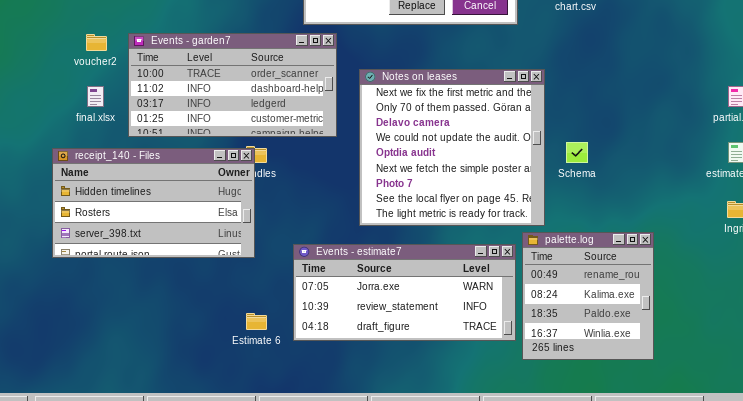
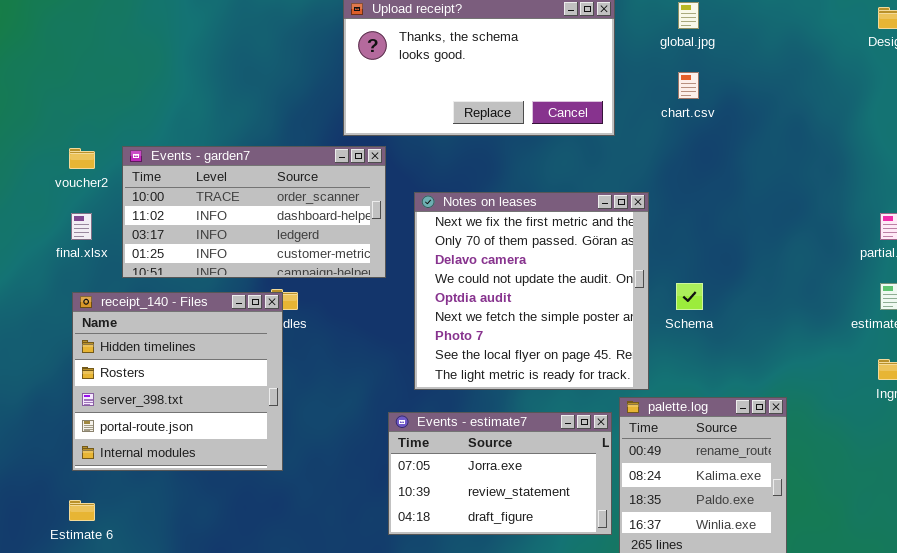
receipt_140 - Files: [52,148,255,258] -> [72,292,283,471], resized
Events - estimate7: [293,244,516,341] -> [388,412,612,535], resized
Estimate 6: [246,313,267,330] -> [69,500,95,521], moved

